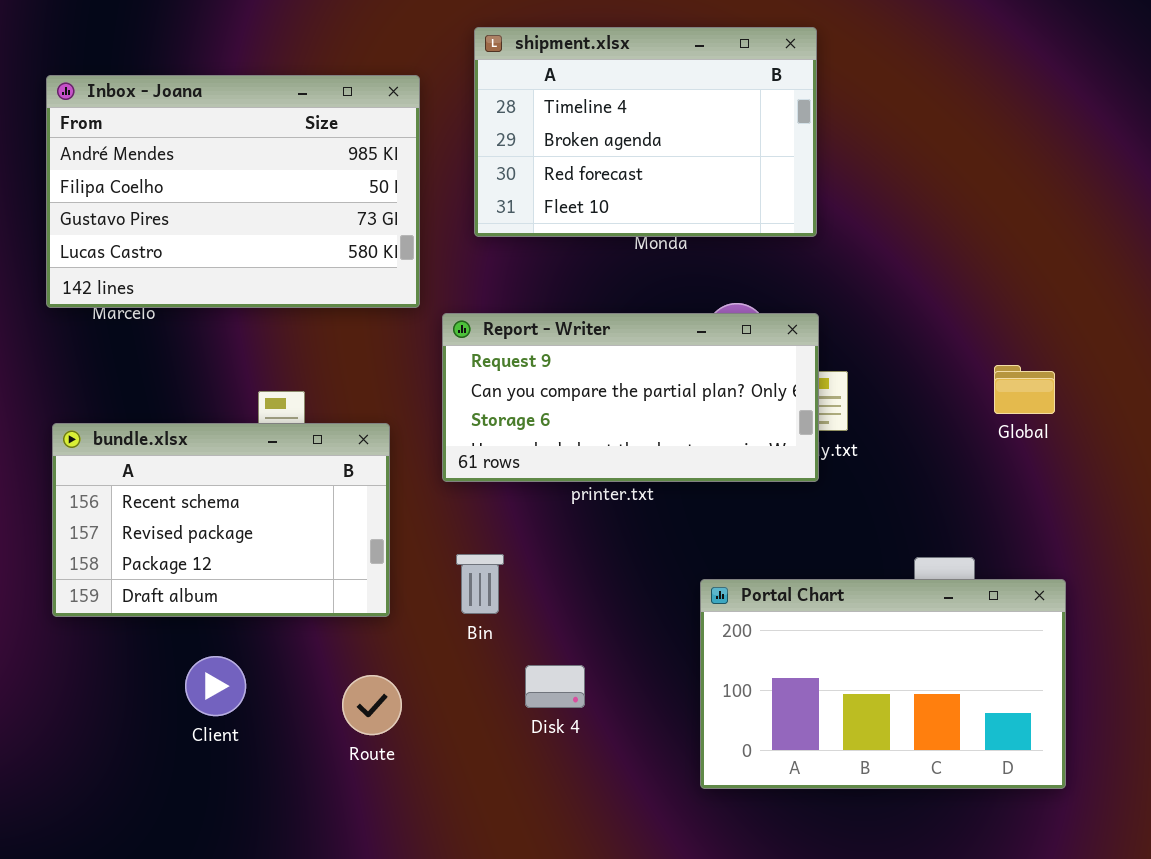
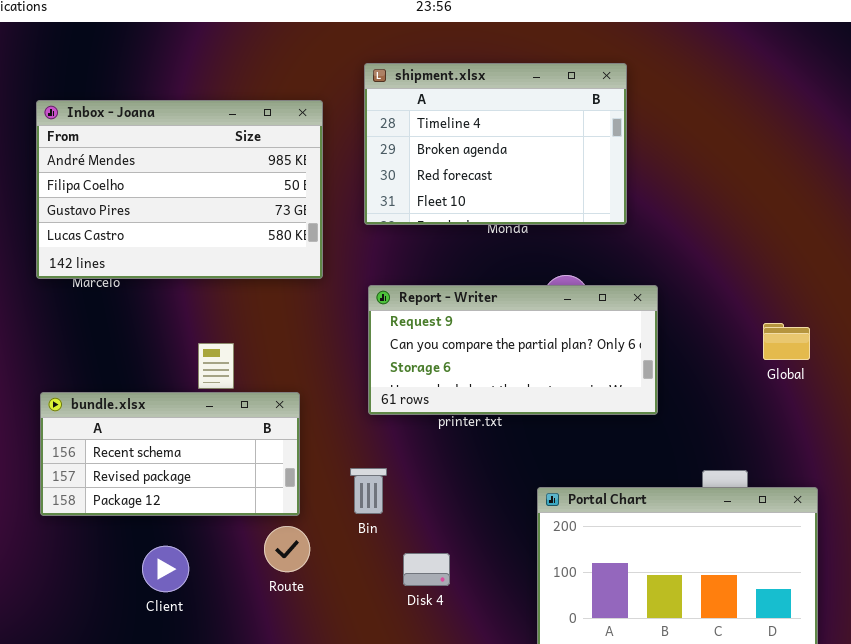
Report - Writer: [442,313,819,482] -> [368,285,658,415], moved
bundle.xlsx: [52,423,390,617] -> [40,392,300,516], resized
Route: [342,675,402,735] -> [264,526,310,572], moved

